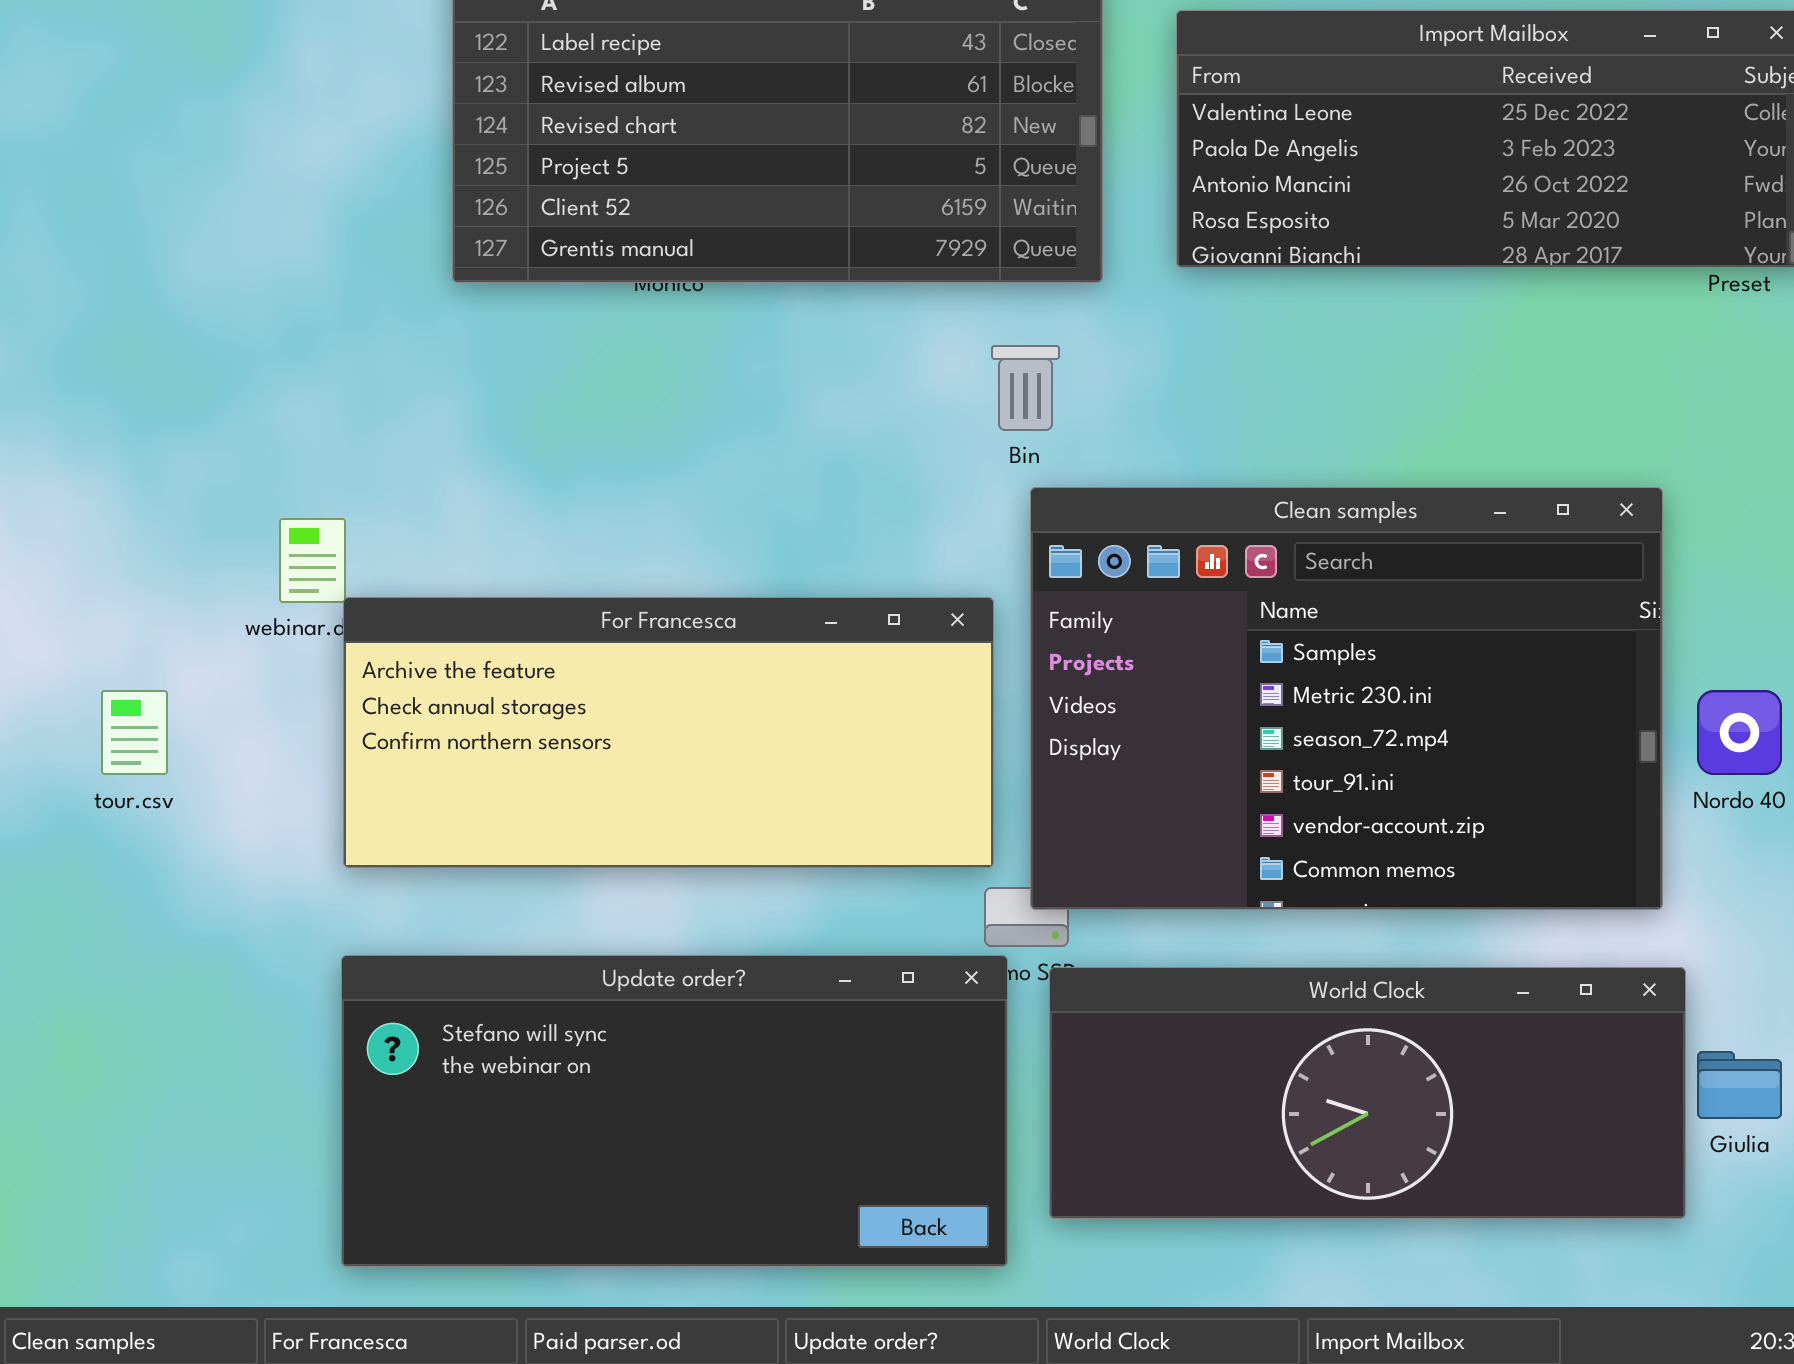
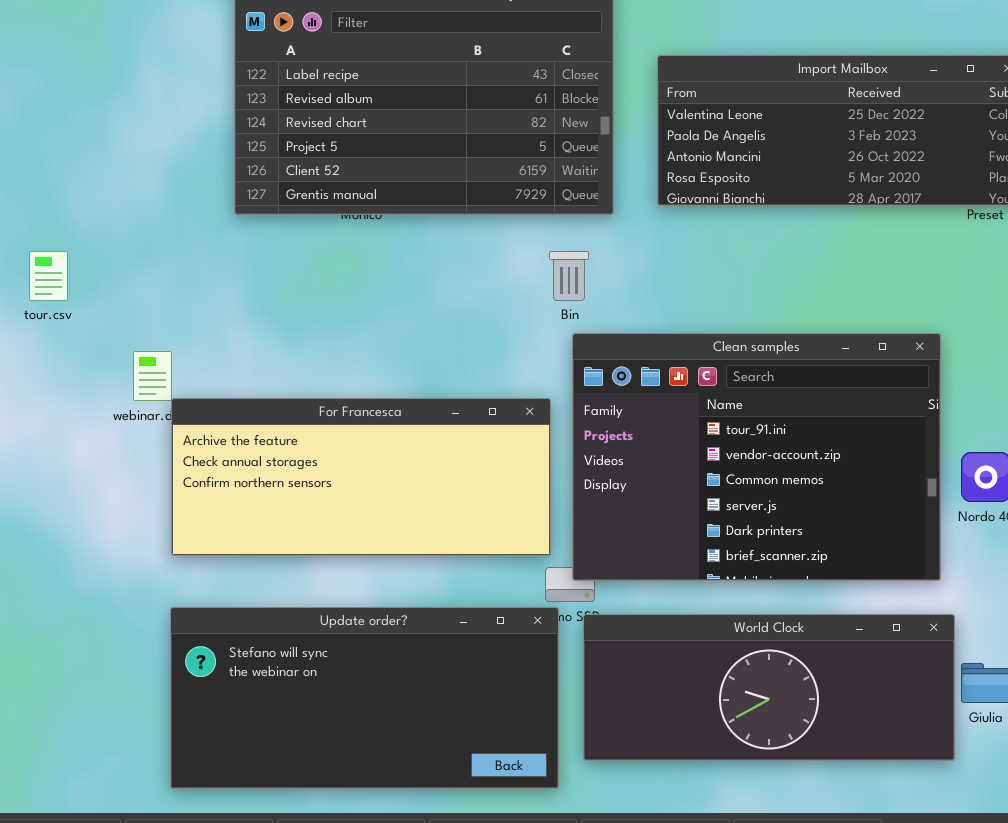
Clean samples: [1030,487,1663,910] -> [572,333,941,581], scrolled down 3 rows
tour.csv: [101,690,168,775] -> [29,251,68,301], moved

